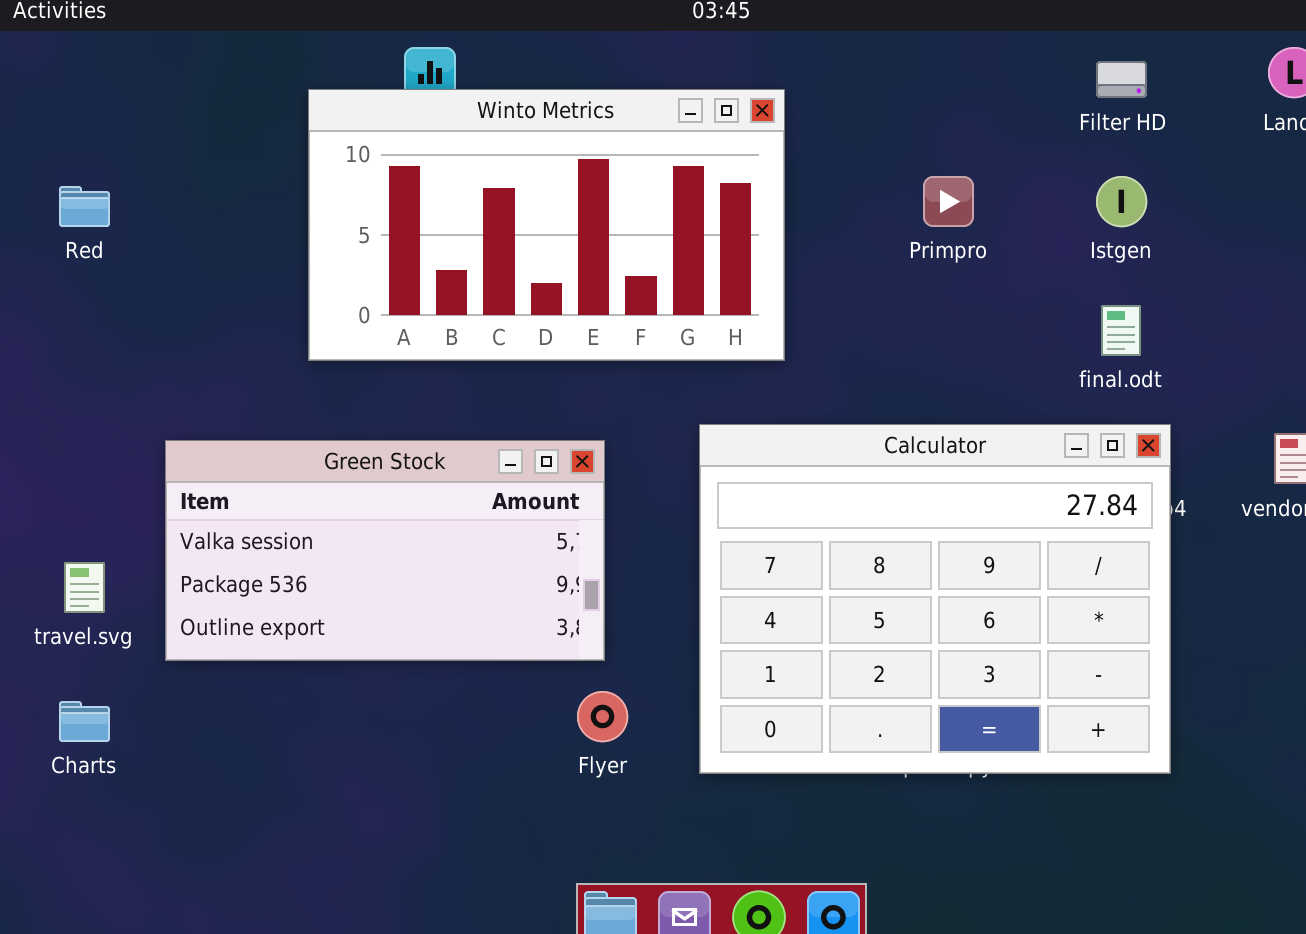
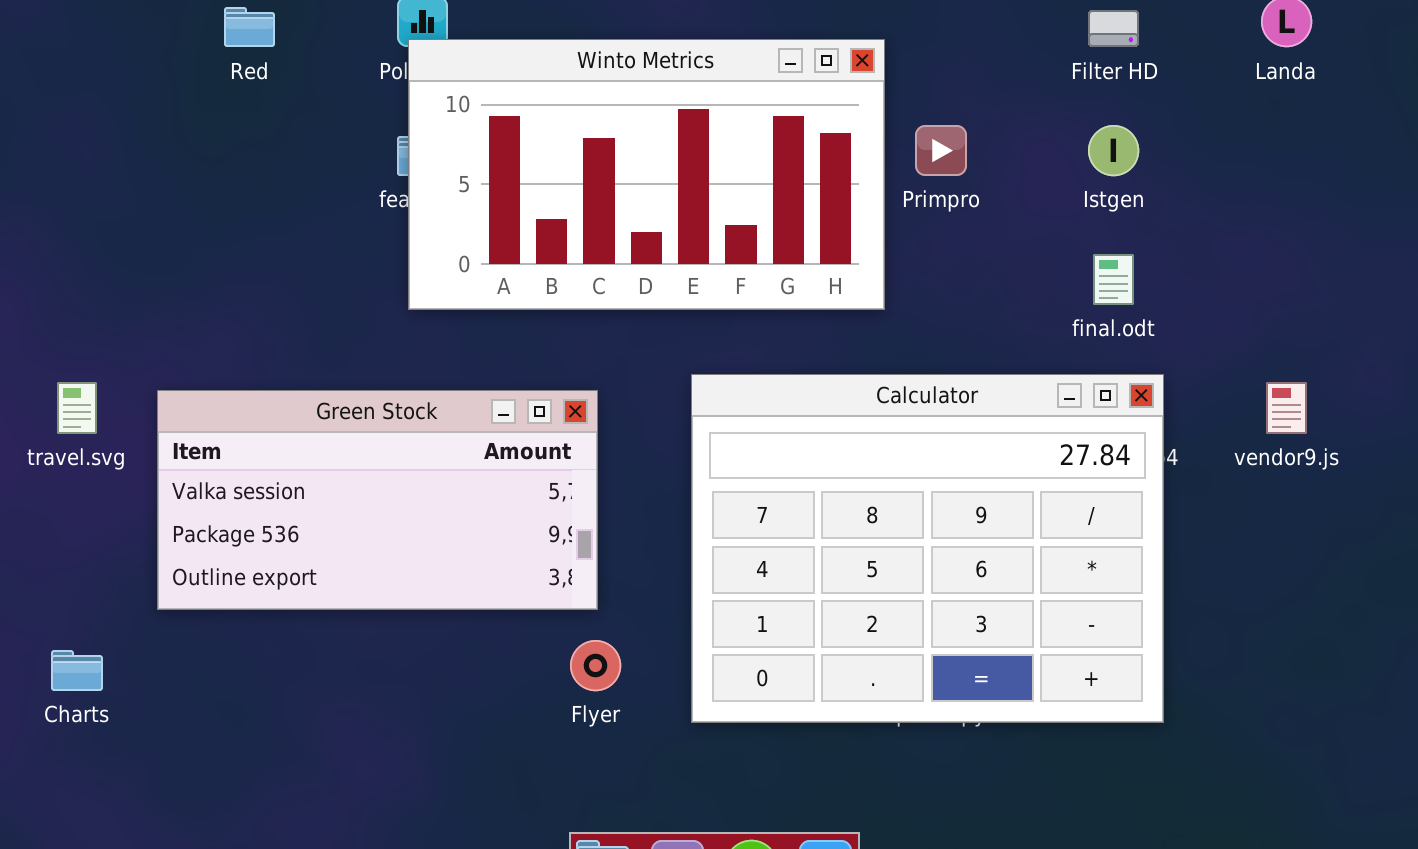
Winto Metrics: [308,89,785,361] -> [408,39,885,310], moved
Red: [59,186,110,227] -> [224,7,275,47], moved
travel.svg: [64,562,105,613] -> [57,382,97,434], moved

